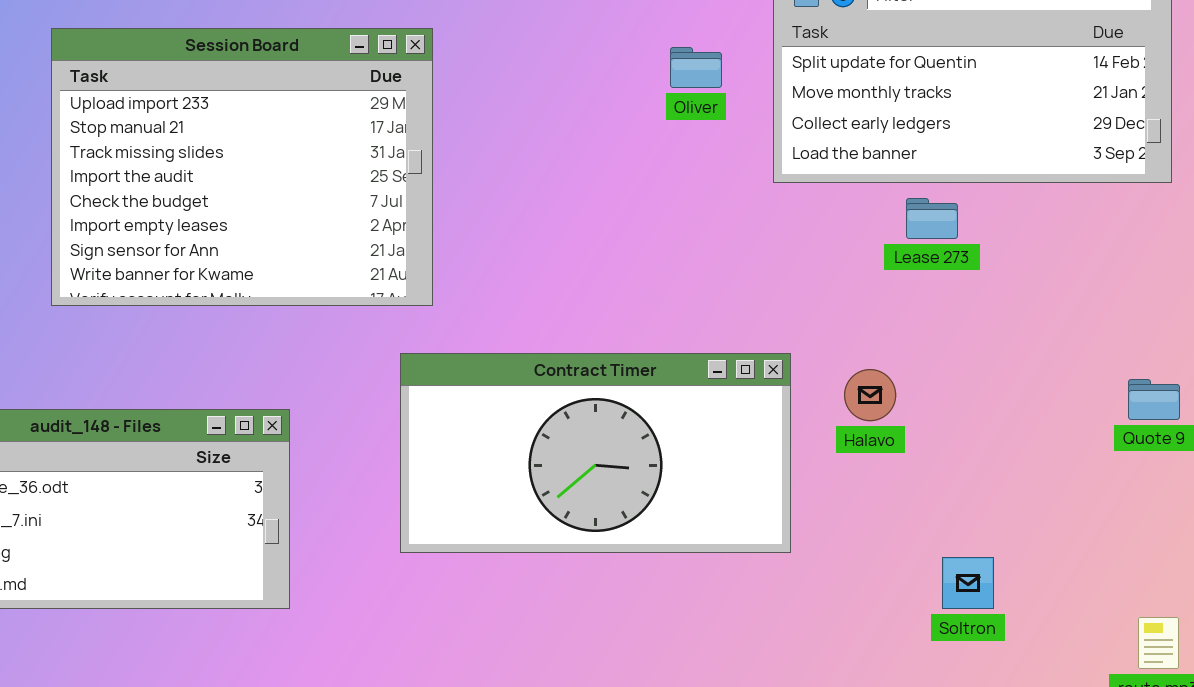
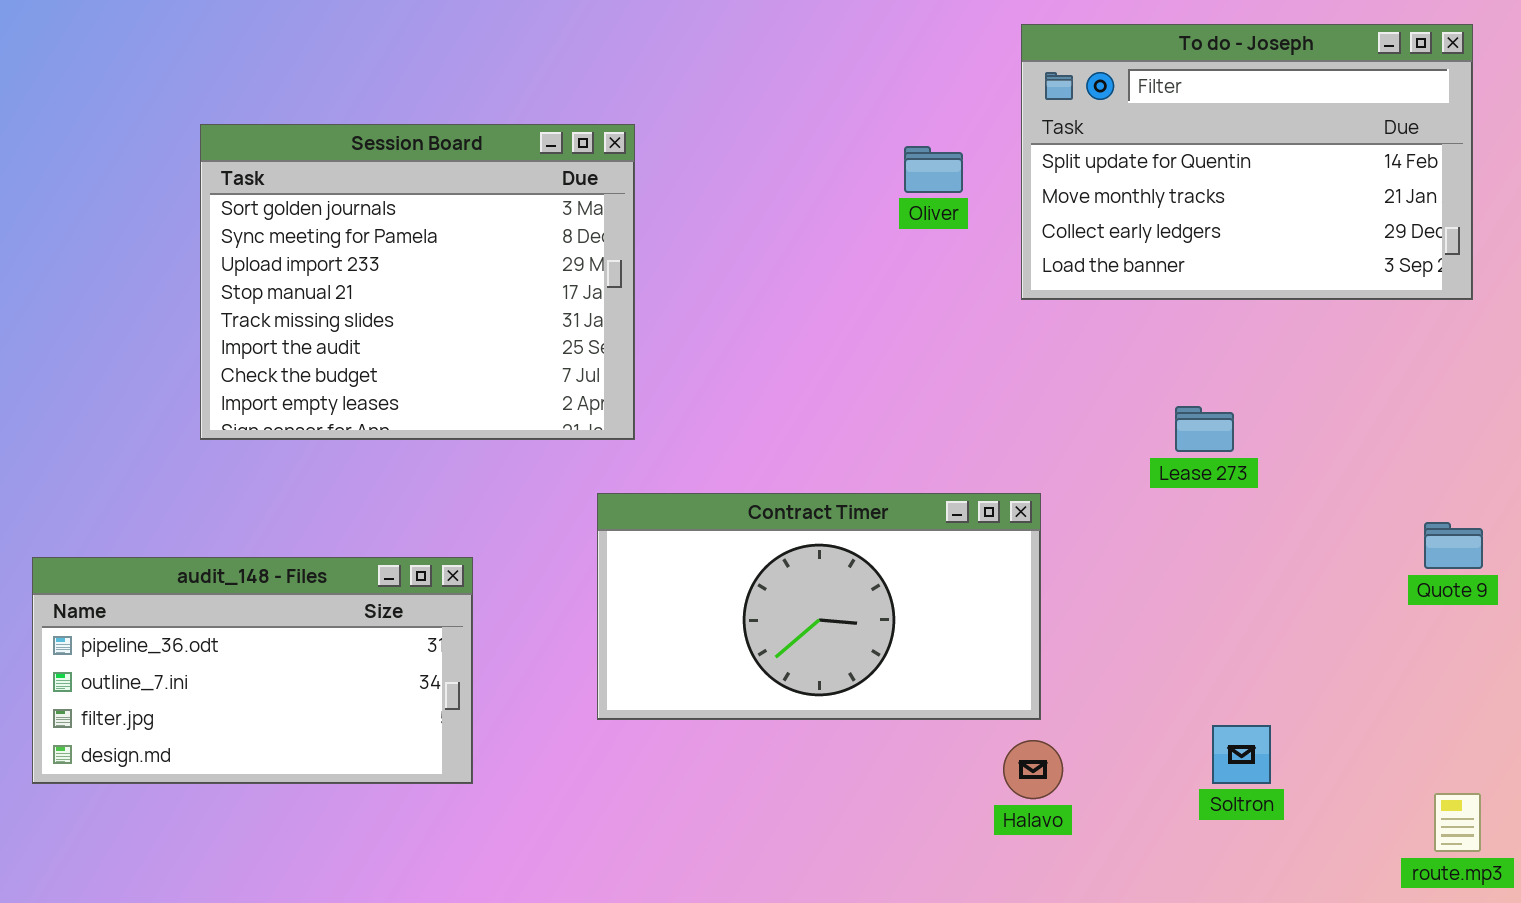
Session Board: [51,28,433,306] -> [200,124,635,440], scrolled up 2 rows
Lease 273: [906,198,958,239] -> [1175,406,1234,452], moved
Halavo: [844,369,896,421] -> [1003,740,1063,799], moved

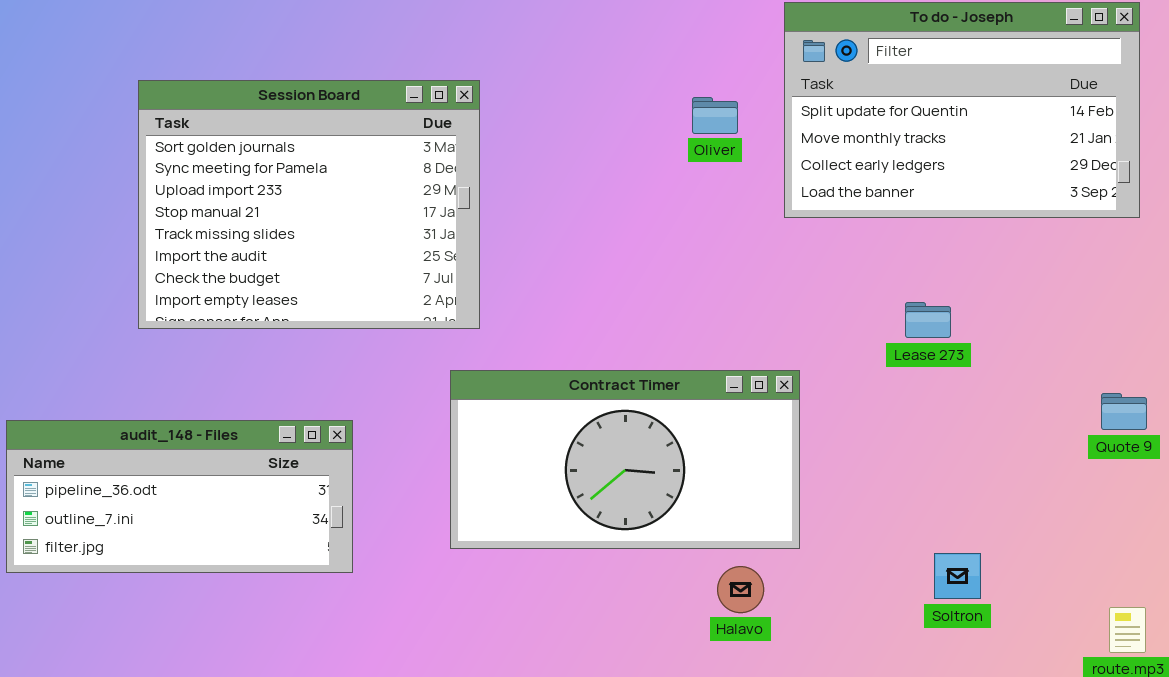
audit_148 - Files: [32,557,473,784] -> [6,420,353,573], resized
Halavo: [1003,740,1063,799] -> [717,566,764,613], moved

